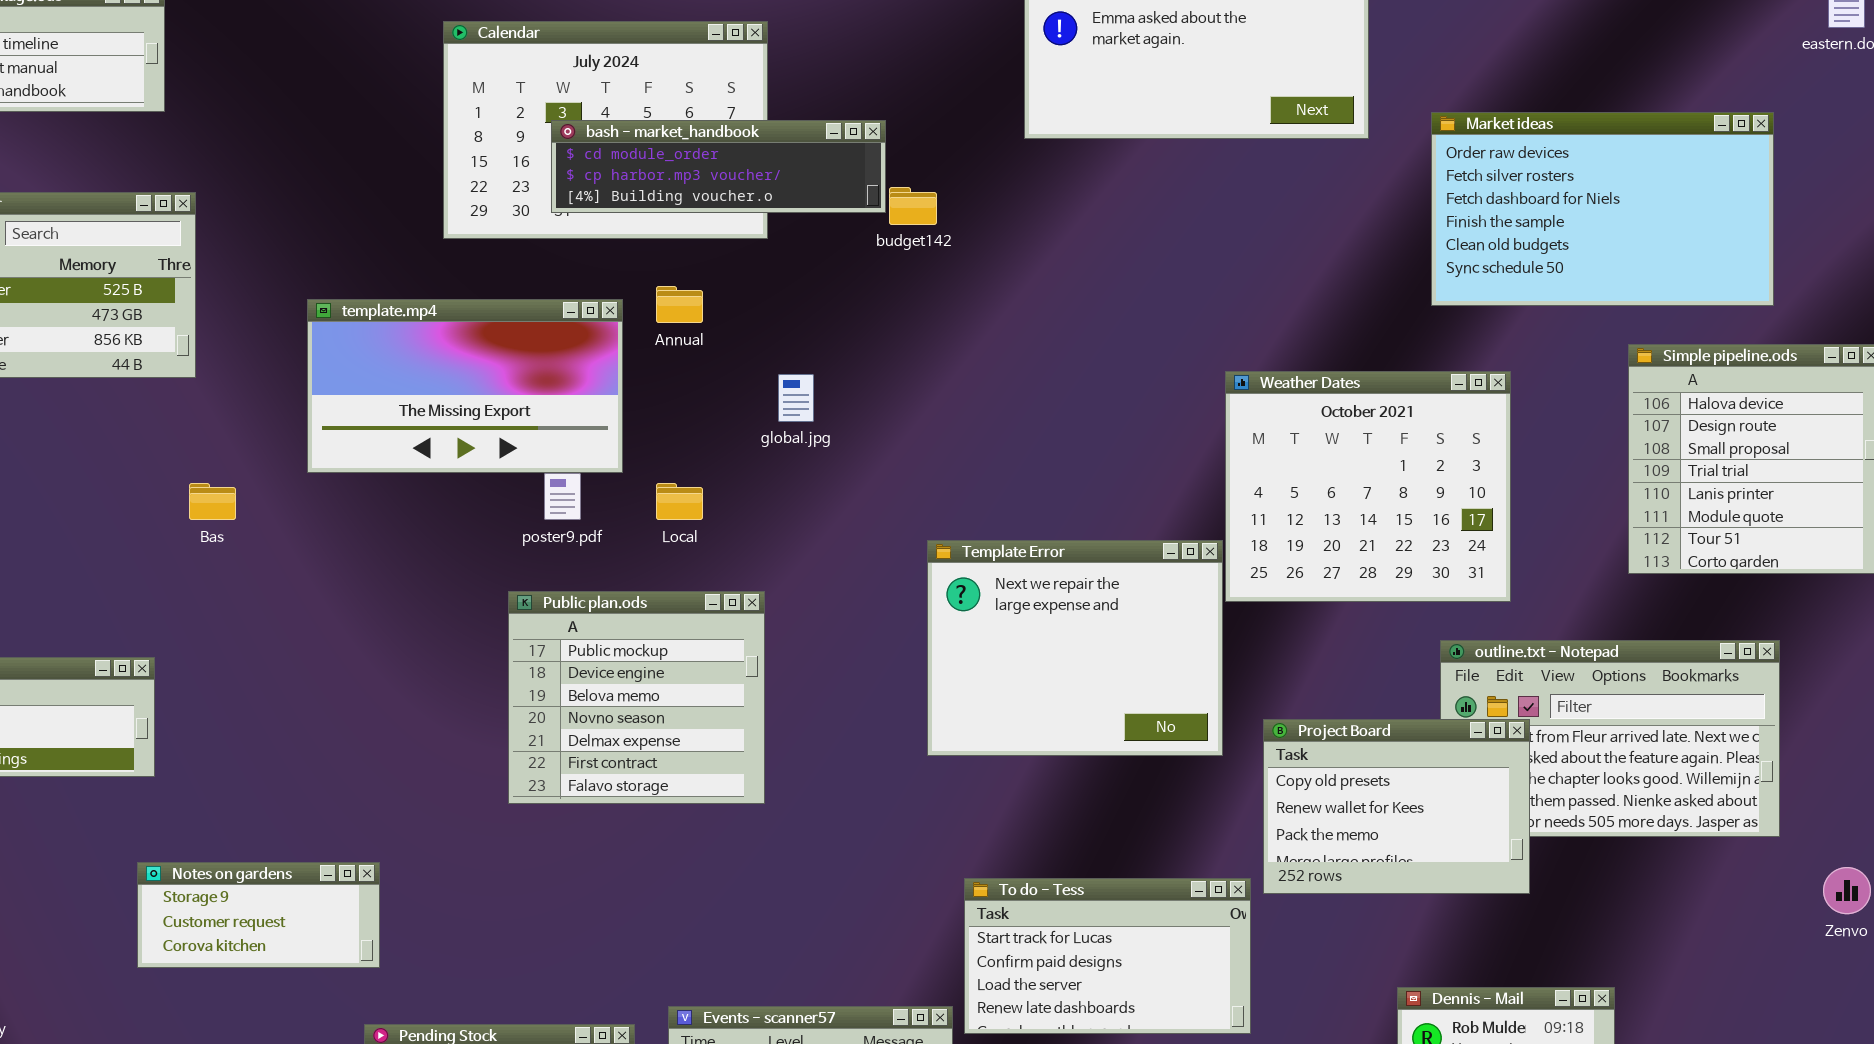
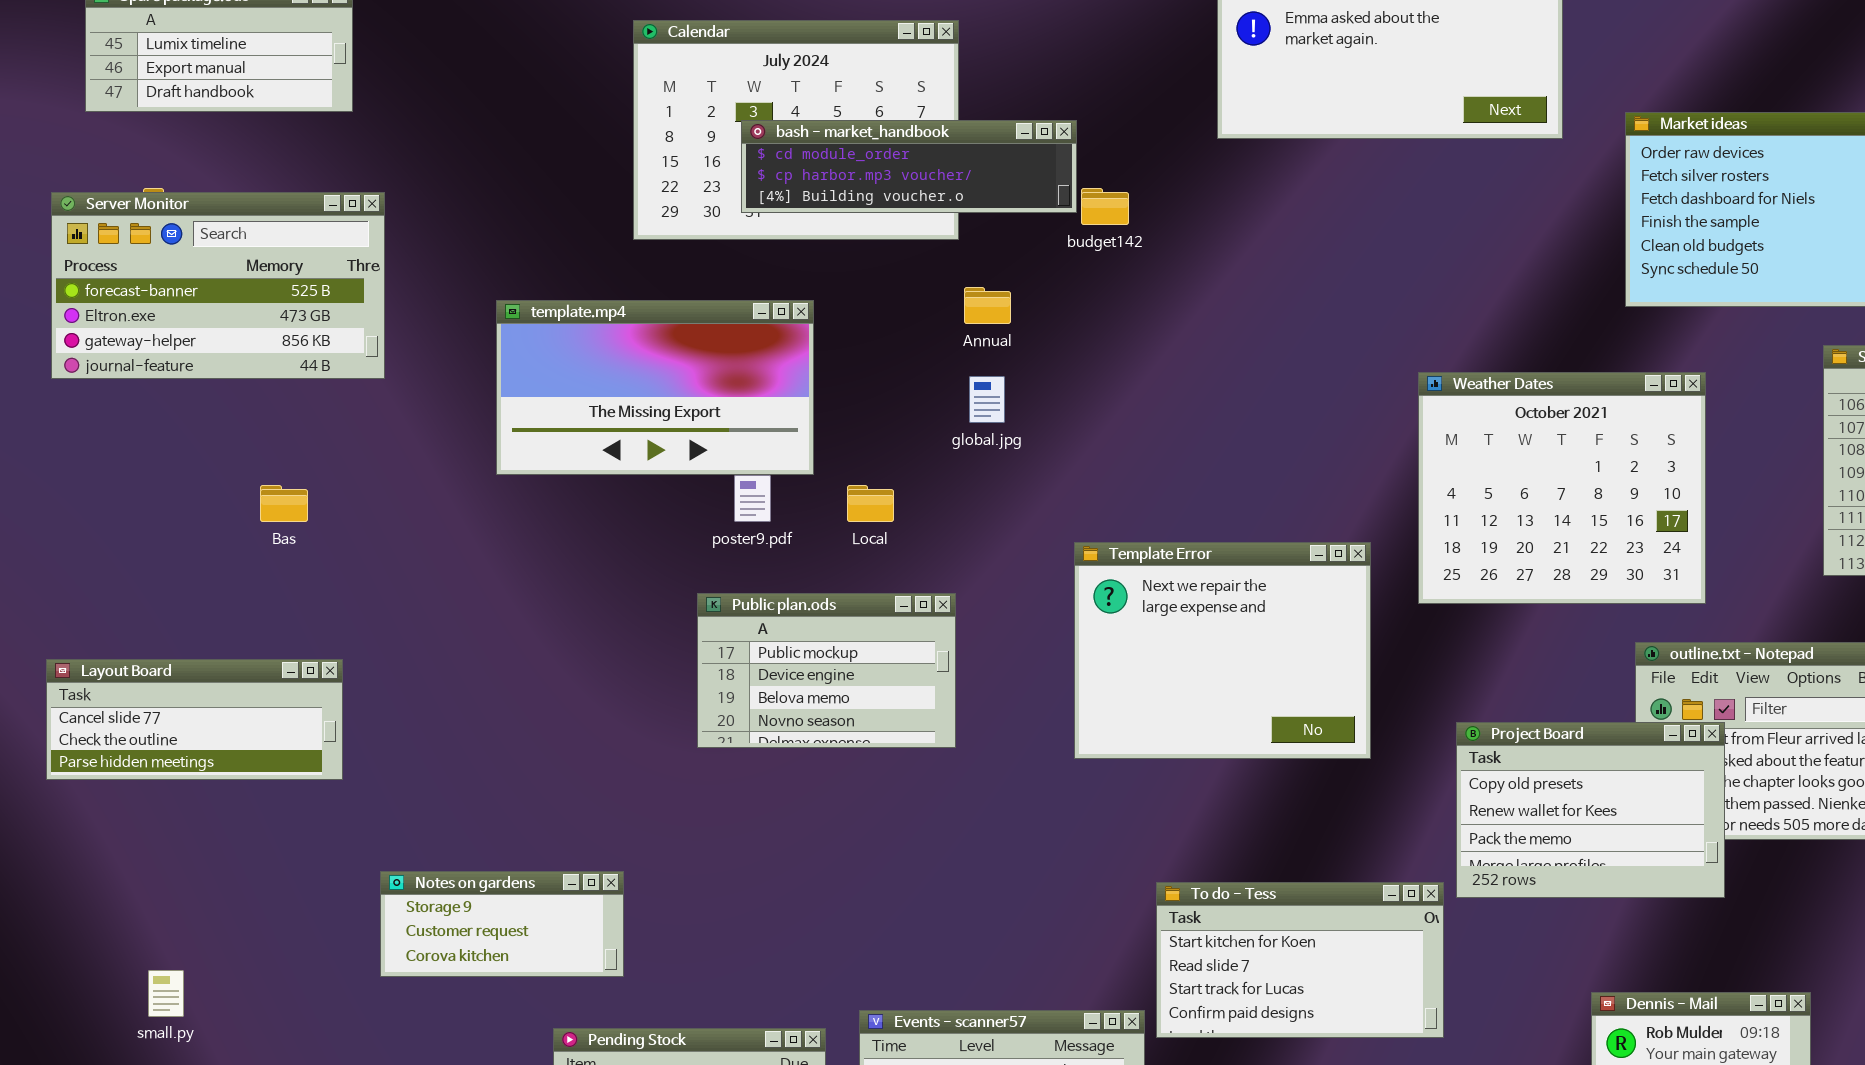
Annual: [656,286,703,323] -> [964,287,1011,324], moved
Bas: [189,483,236,520] -> [260,485,308,522], moved
Template Error: [927,540,1223,756] -> [1074,542,1371,759], moved
Public plan.ods: [508,591,765,804] -> [697,593,956,748], resized
Notes on gardens: [137,862,380,968] -> [380,871,624,977], moved
To do - Tess: [964,878,1251,1034] -> [1156,882,1444,1038], scrolled up 2 rows

